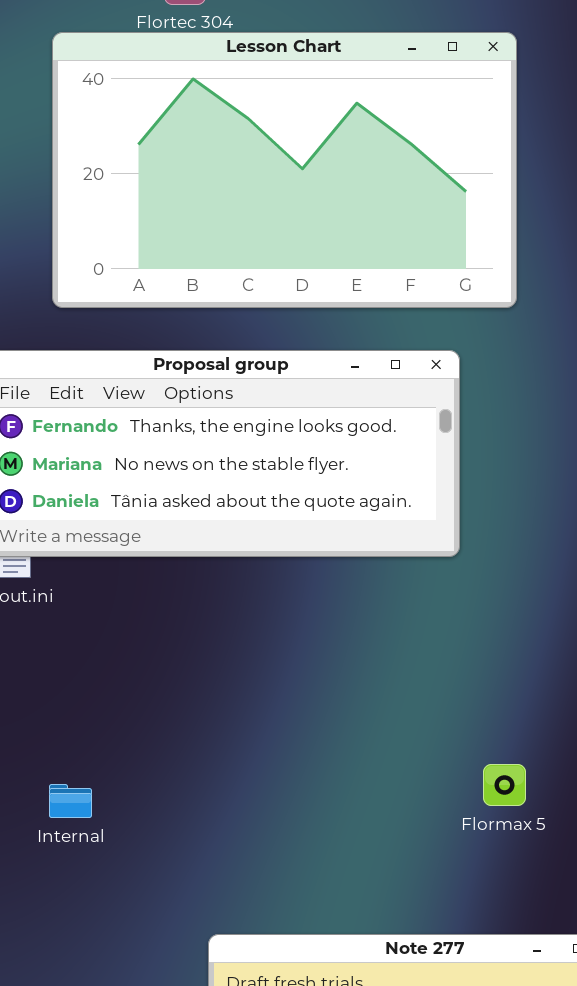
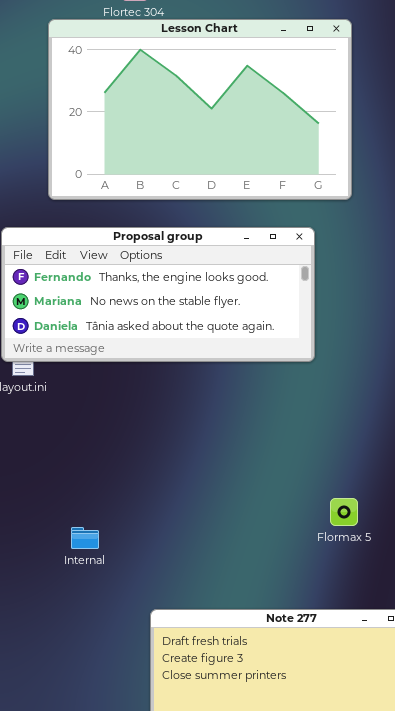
Internal: [49,784,92,818] -> [71,527,99,549], moved

